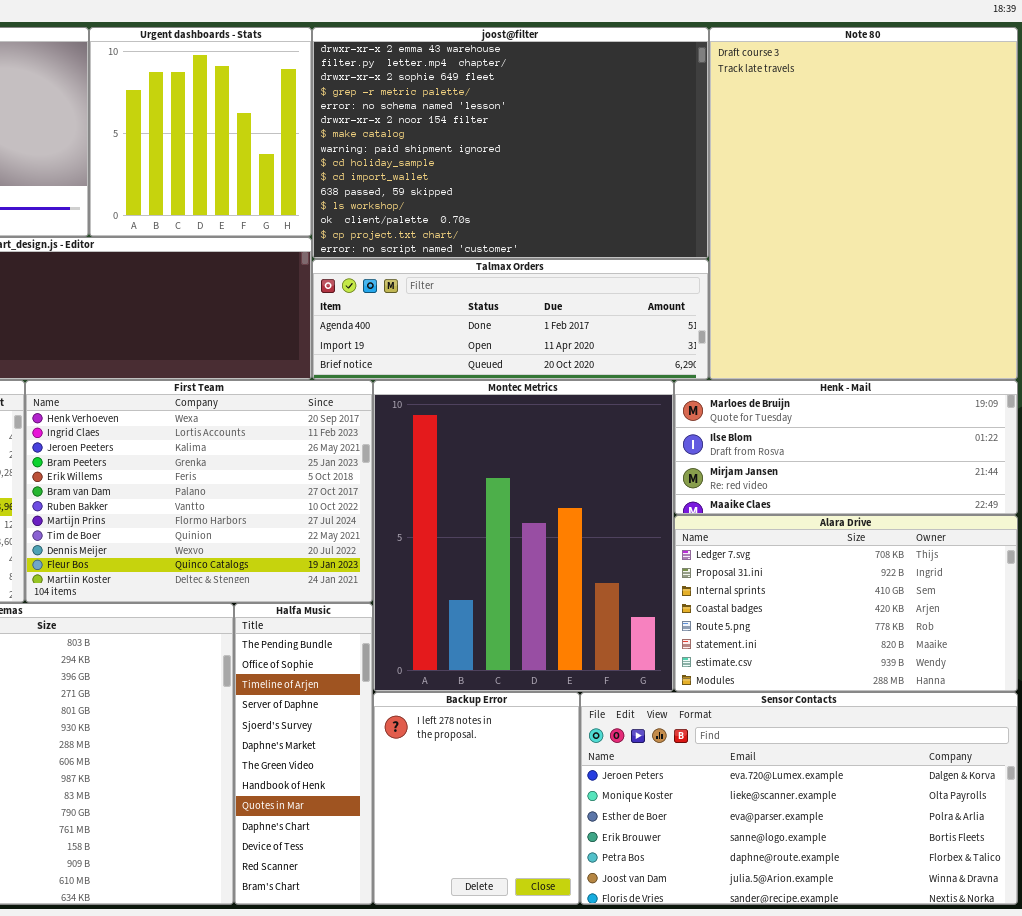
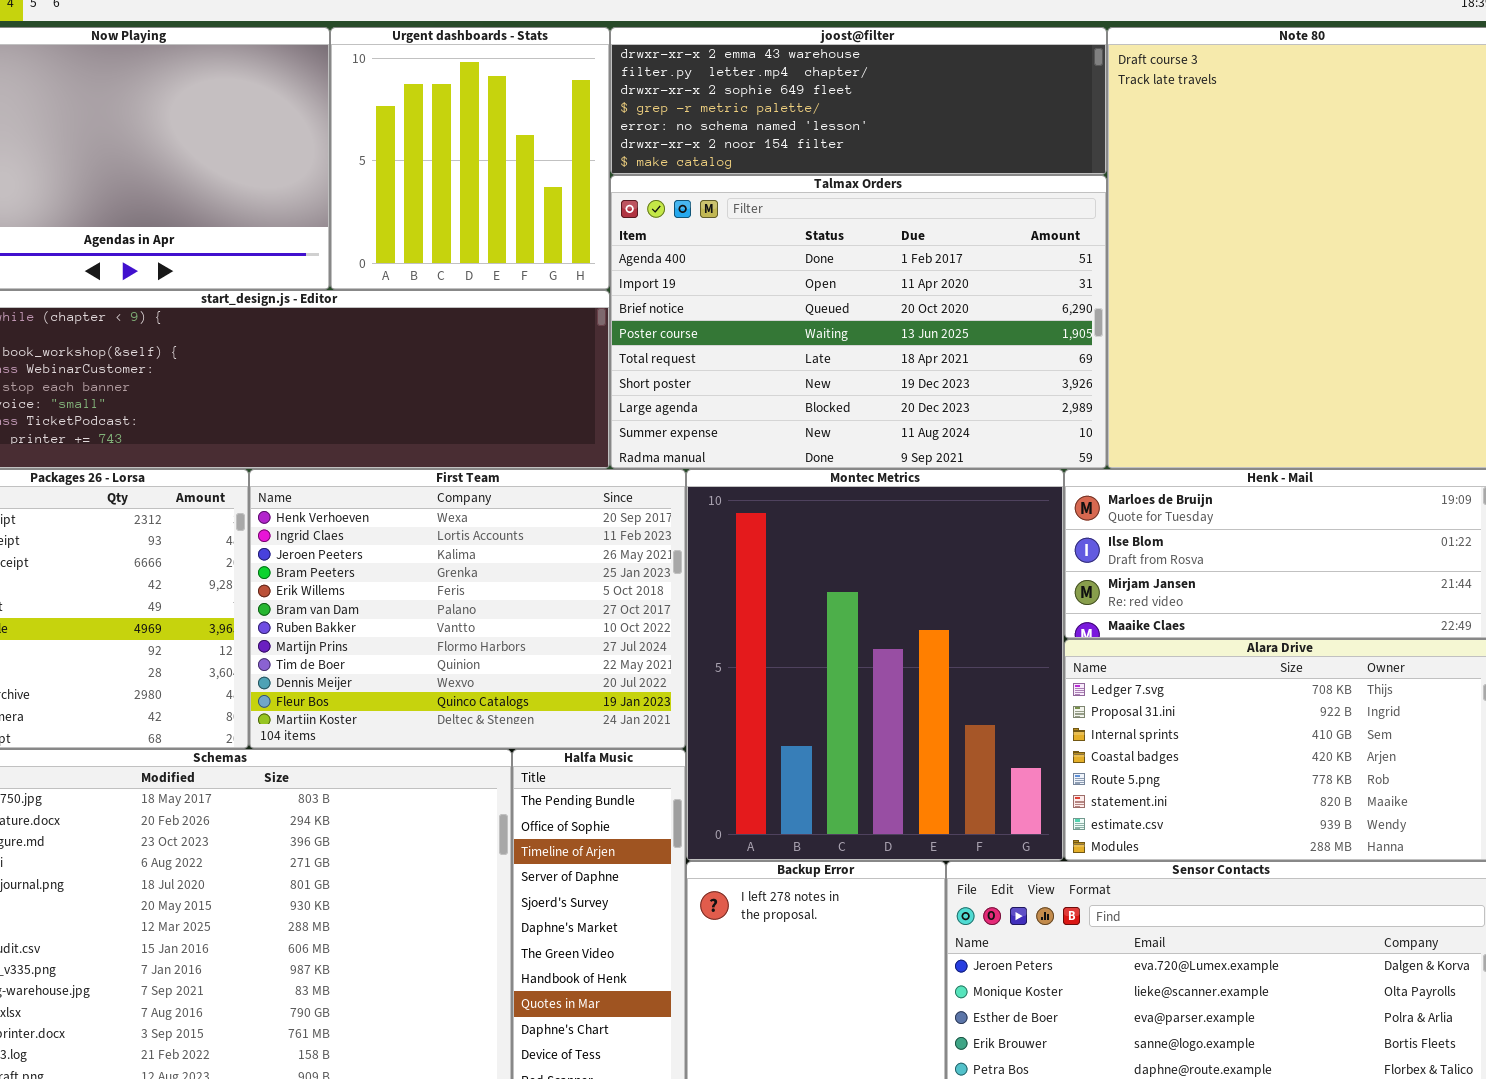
joost@filter: [312,27,709,259] -> [610,27,1107,175], resized
Talmax Orders: [312,259,709,380] -> [610,175,1107,469], resized

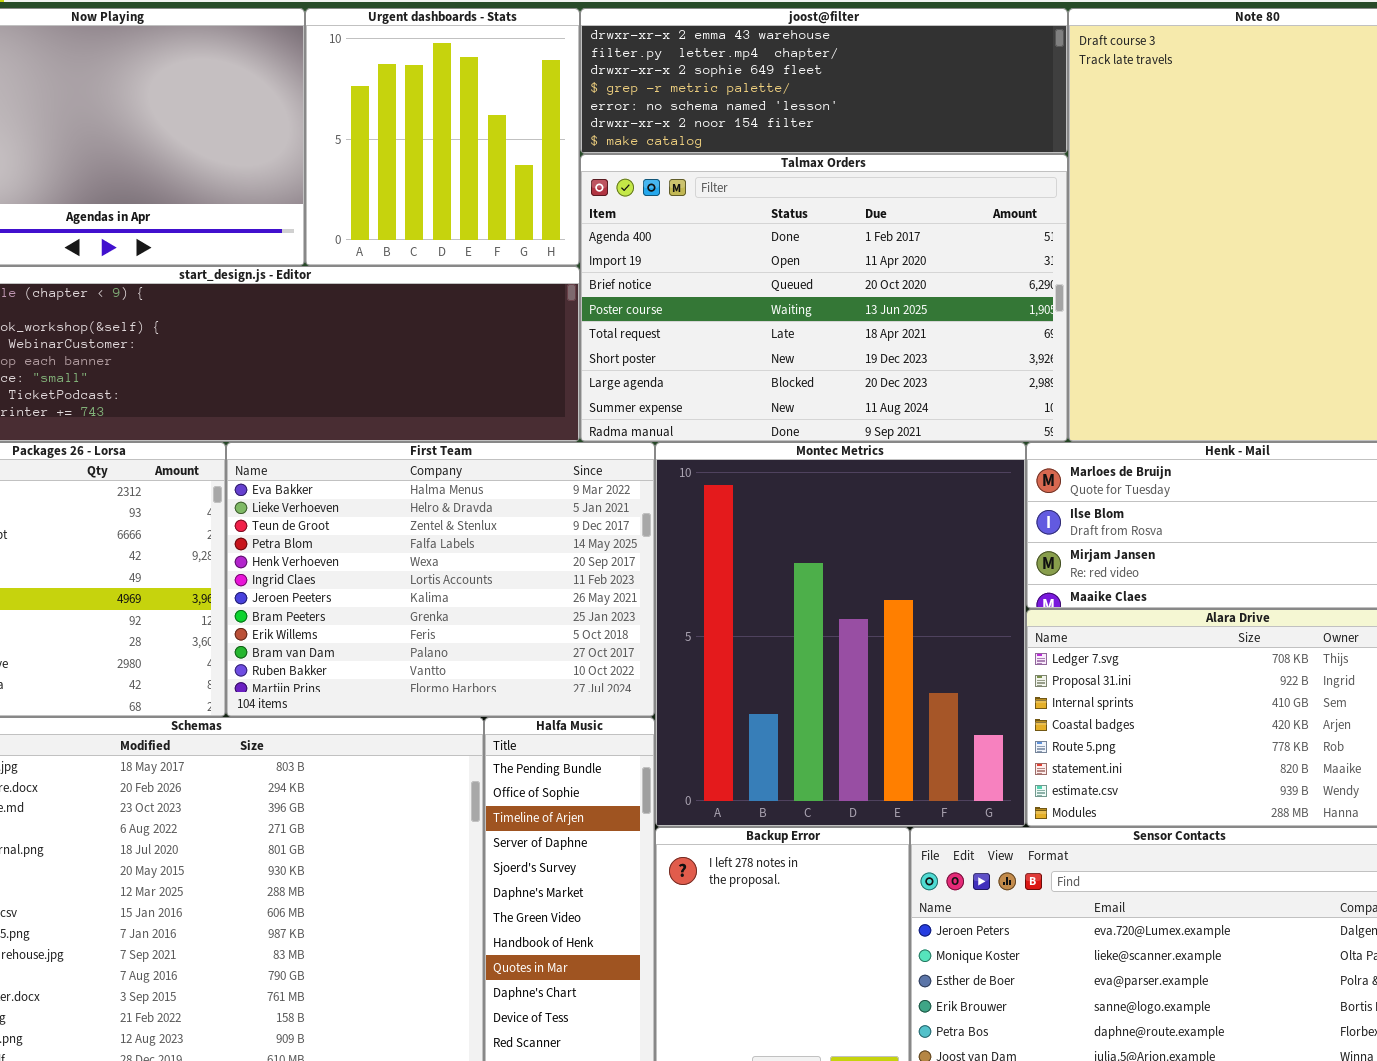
First Team: [249,469,686,749] -> [226,442,655,717], scrolled up 4 rows

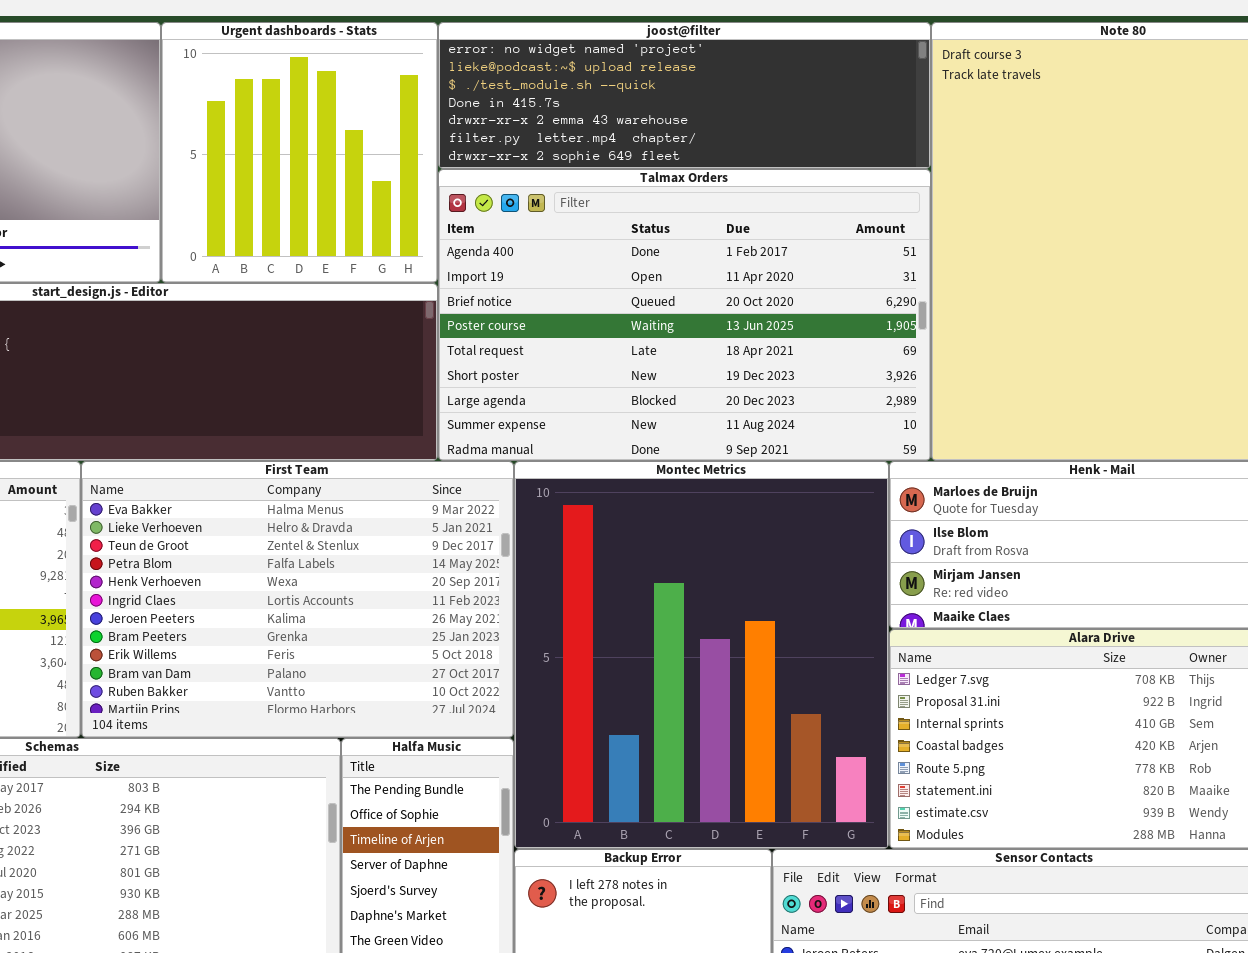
joost@filter: [580,8,1068,154] -> [438,22,931,169], scrolled up 4 rows

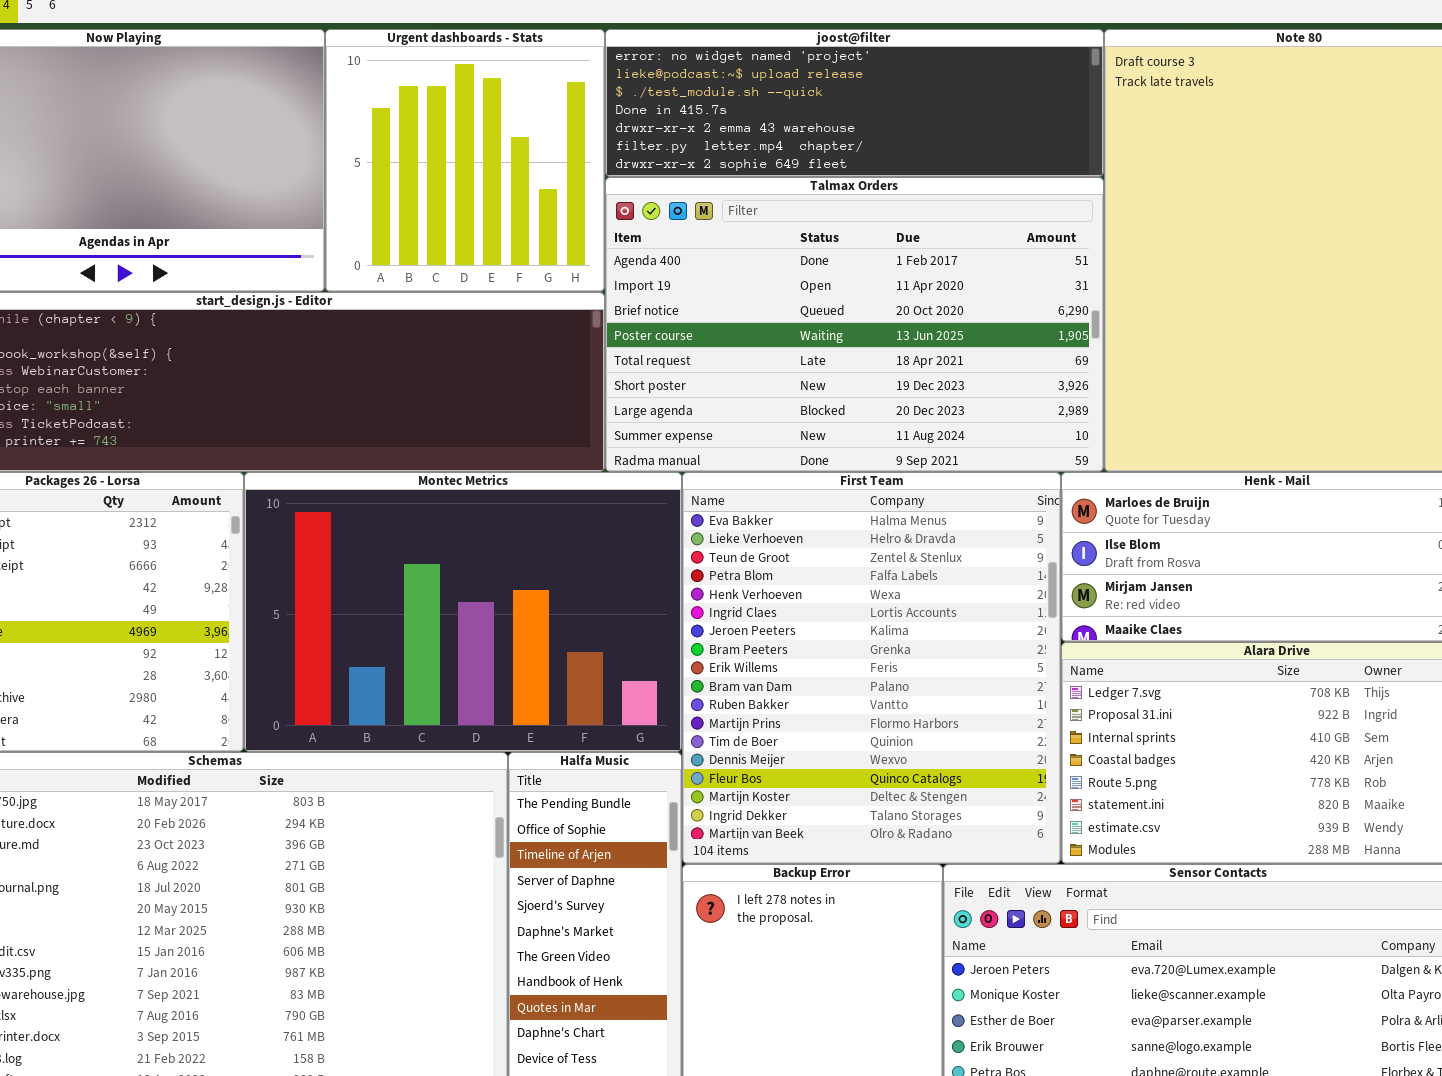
First Team: [81,461,514,738] -> [682,472,1061,864], moved, resized
Montec Metrics: [514,461,889,849] -> [244,472,682,752], moved, resized

